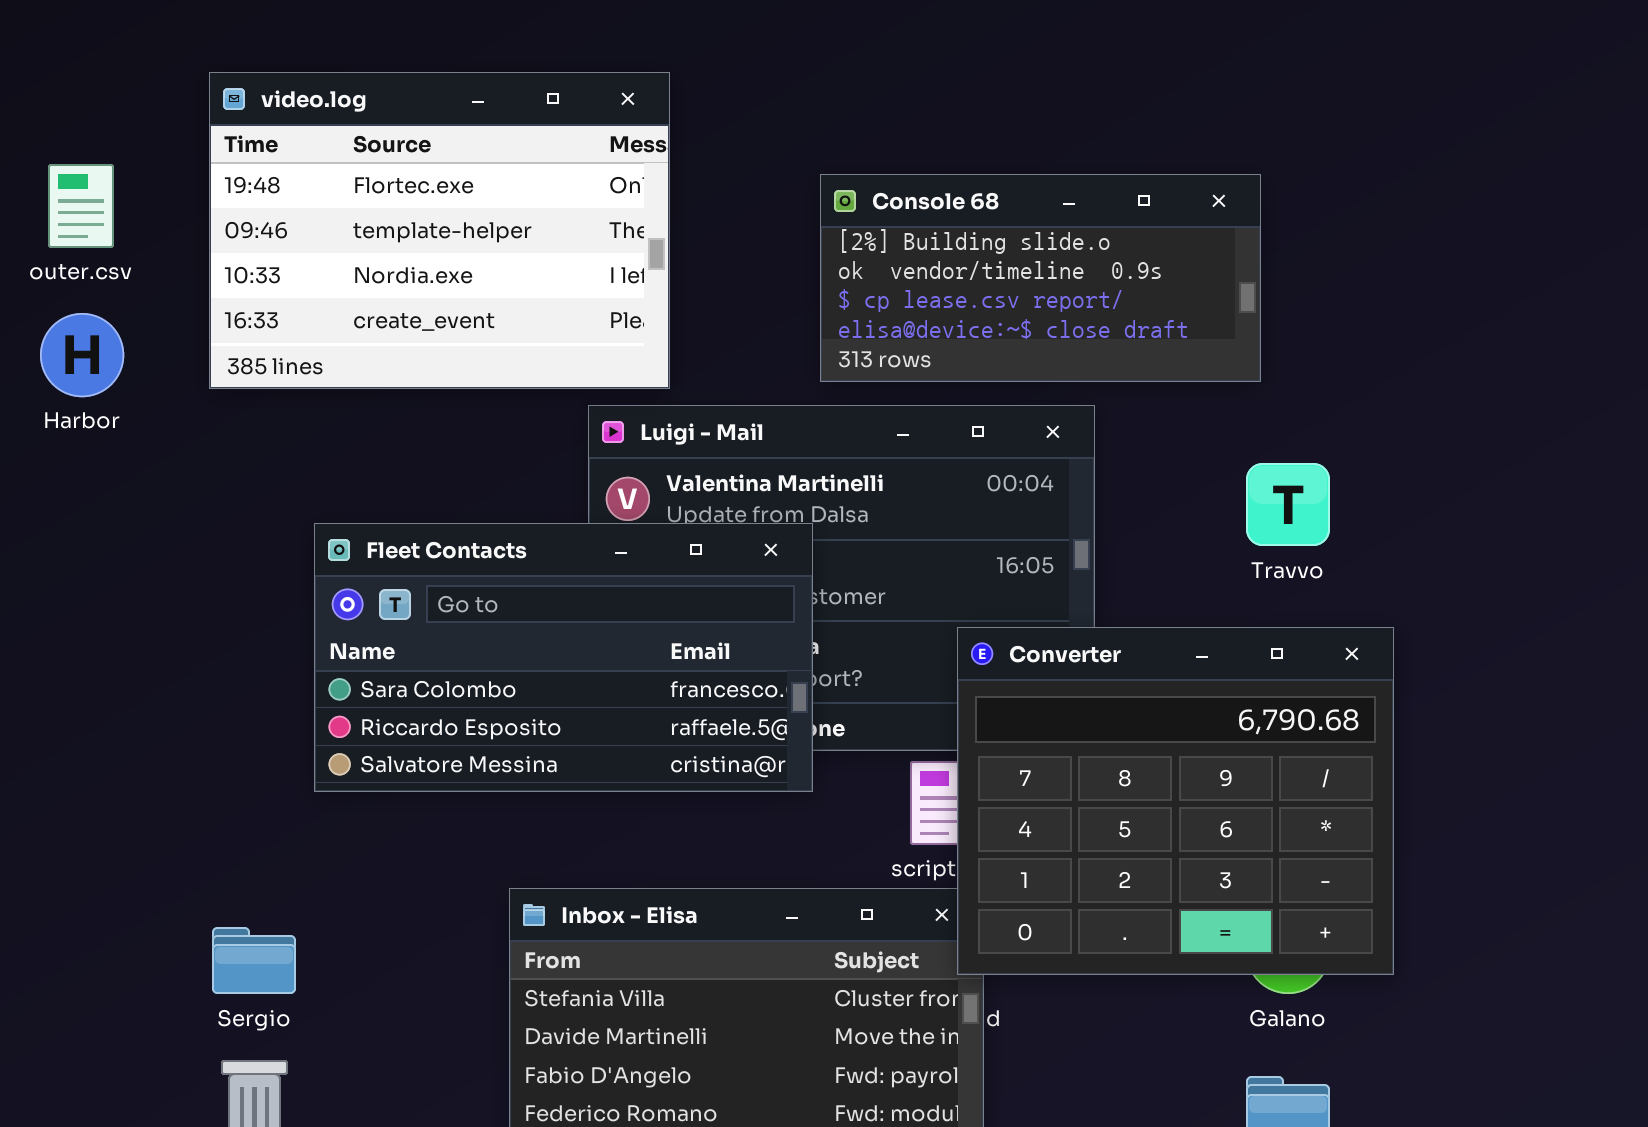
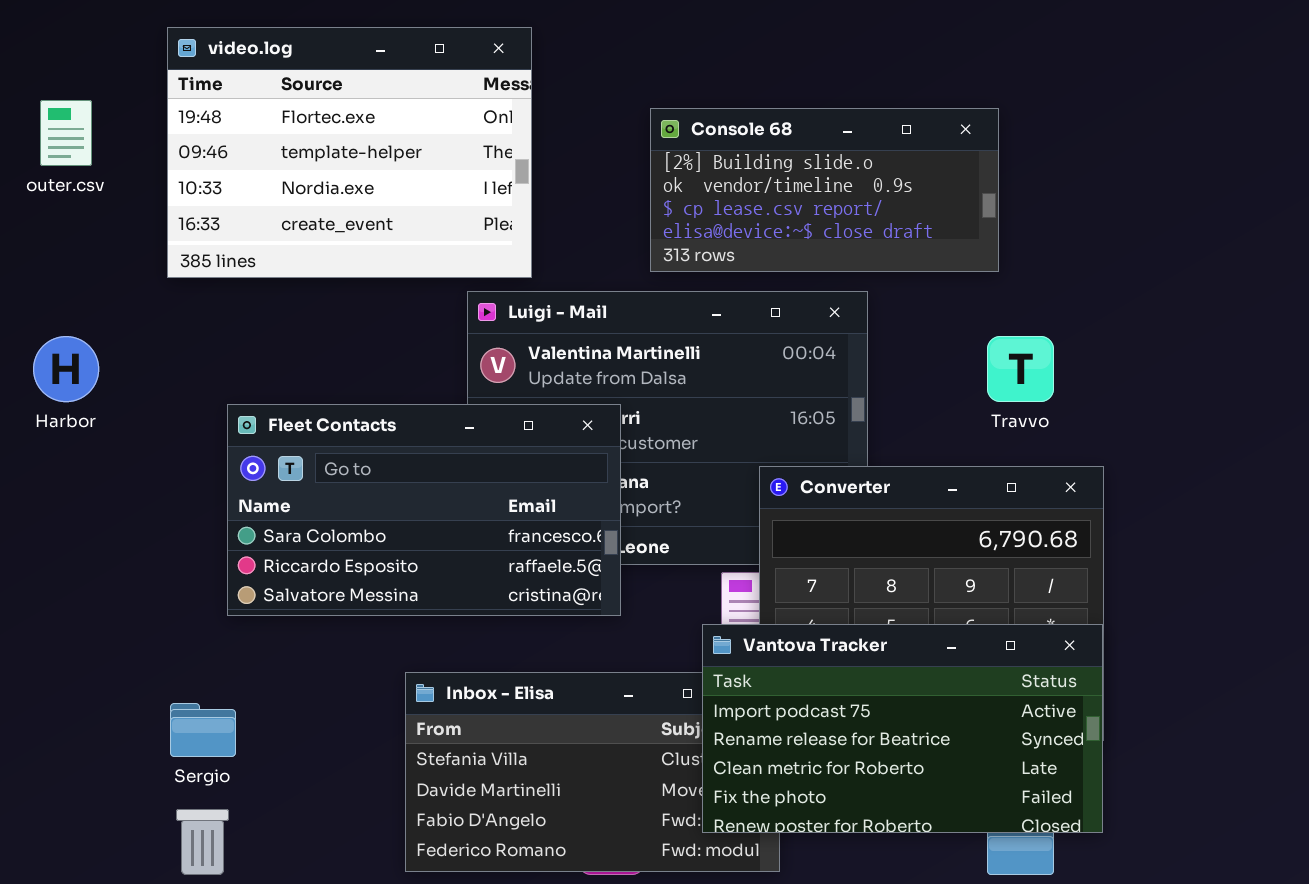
Harbor: [40,313,124,397] -> [33,336,99,402], moved
Fleet Contacts: [314,523,813,792] -> [227,404,621,616], moved
Vantova Tracker: none -> [702,624,1103,833], opened

